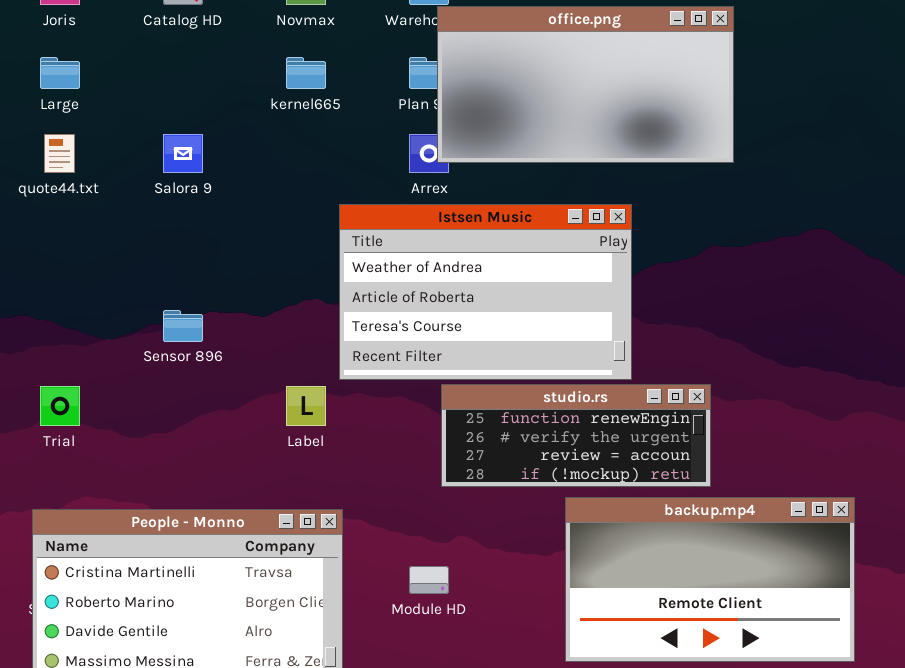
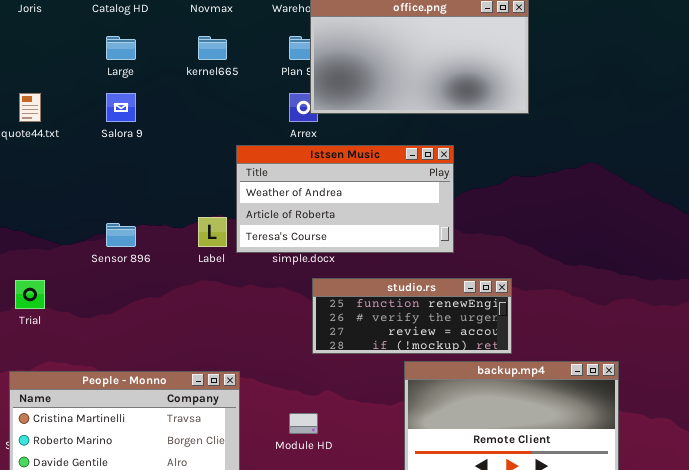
Large: [40,57,80,89] -> [106,36,136,60], moved
Istsen Music: [339,204,632,380] -> [236,145,454,253], resized
Label: [286,386,326,426] -> [198,217,227,247], moved

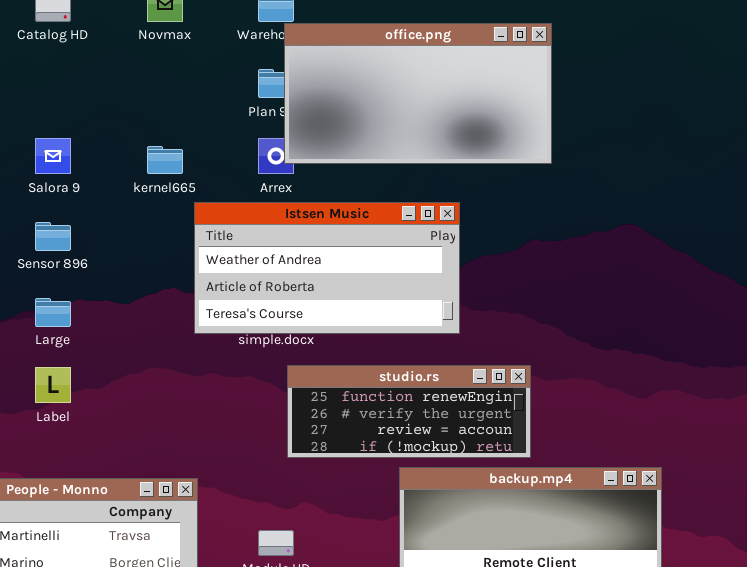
Large: [106,36,136,60] -> [35,298,71,327], moved
kernel665: [198,36,227,60] -> [147,146,183,174], moved
Label: [198,217,227,247] -> [35,367,71,403], moved
Sensor 896: [106,223,136,247] -> [35,222,71,251], moved

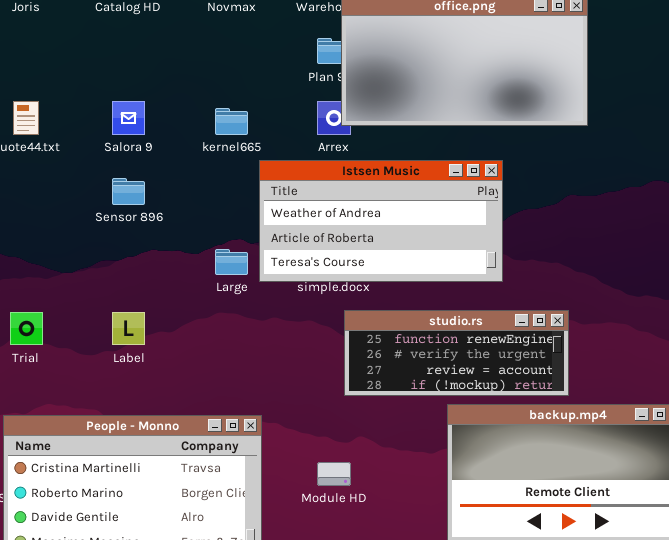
Large: [35,298,71,327] -> [215,249,248,275], moved

